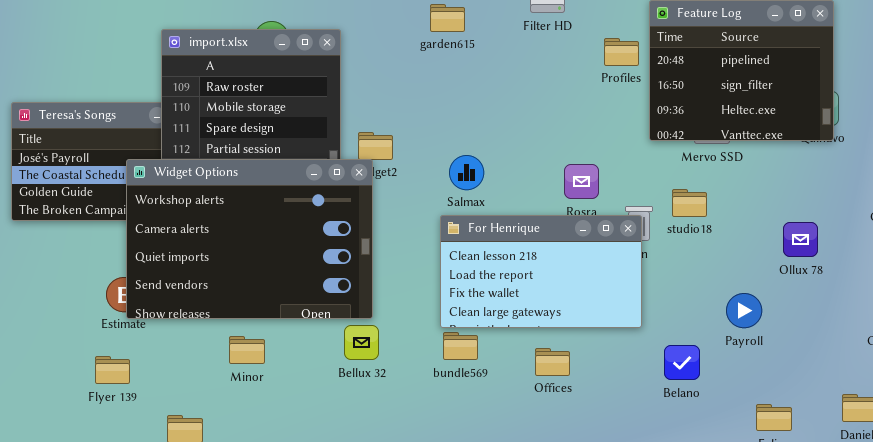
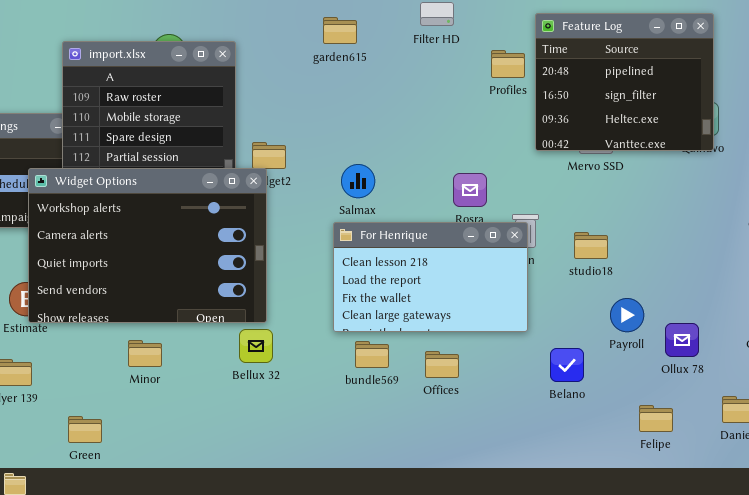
studio18: [672,189,707,217] -> [574,232,608,259], moved
Ollux 78: [783,222,818,257] -> [665,323,699,357], moved
bundle569: [443,332,478,360] -> [355,341,389,368], moved

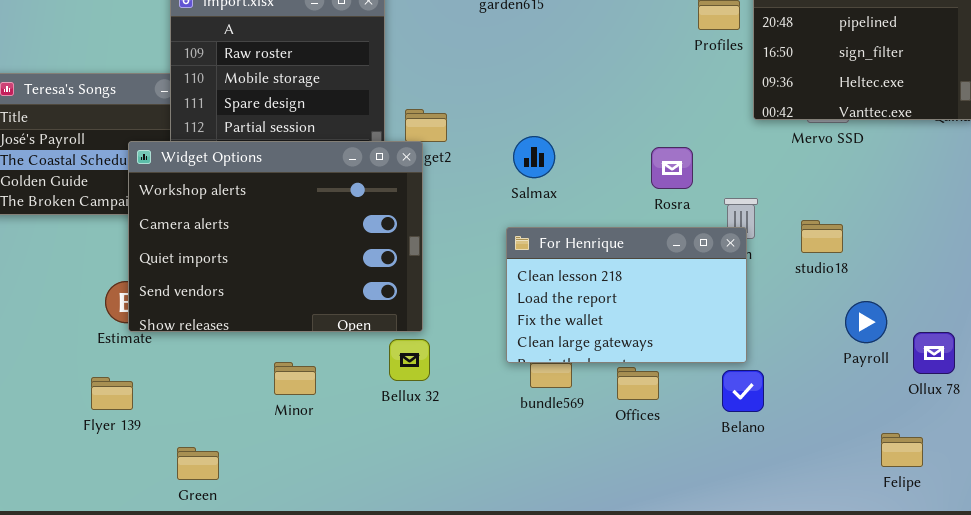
For Henrique: [333,222,528,332] -> [506,227,747,363], moved
Minor: [128,340,162,367] -> [274,362,316,395], moved
Belano: [550,348,584,382] -> [722,370,764,412], moved

